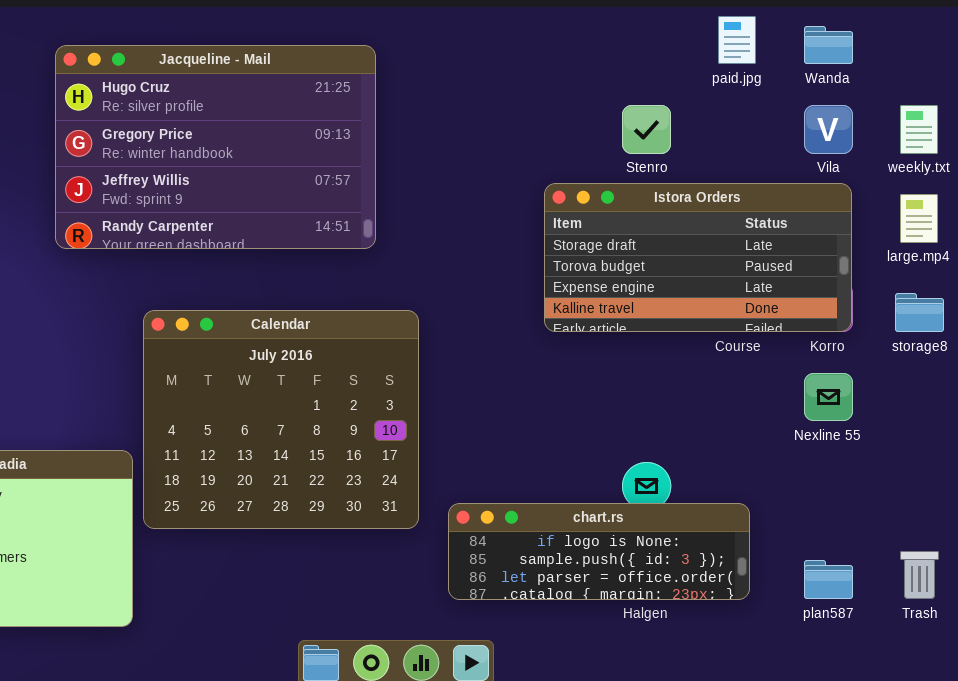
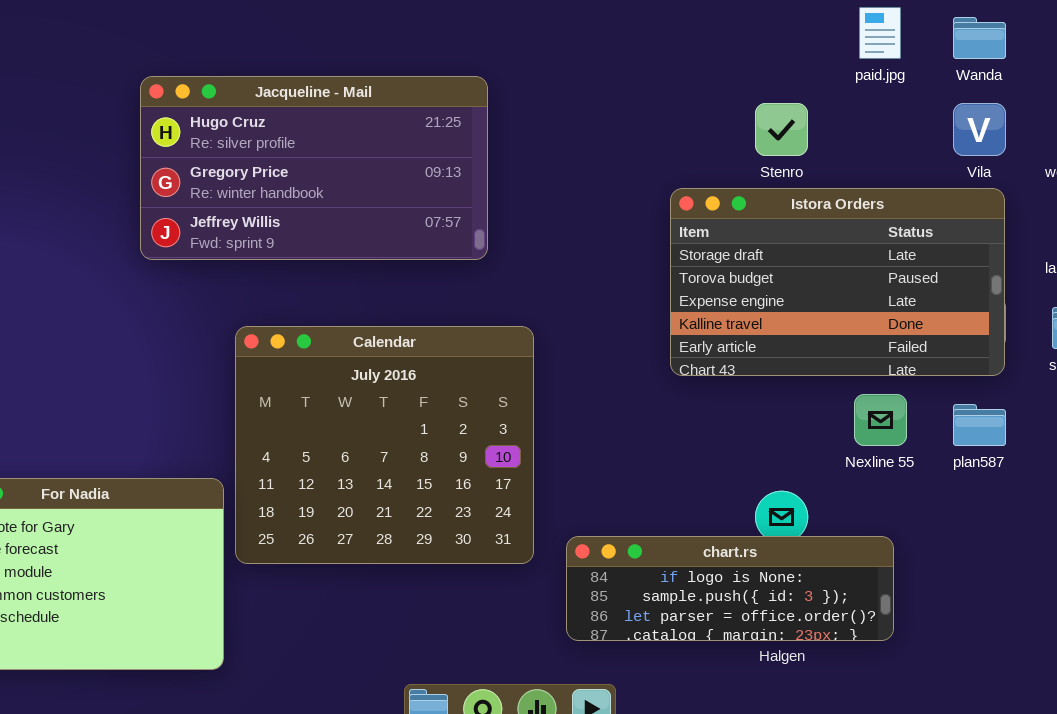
Jacqueline - Mail: [55,45,376,249] -> [140,76,488,260], resized
Istora Orders: [544,183,852,332] -> [670,188,1005,376], resized
Nexline 55: [804,373,853,421] -> [854,394,907,446], moved
plan587: [804,560,853,599] -> [953,404,1006,446], moved

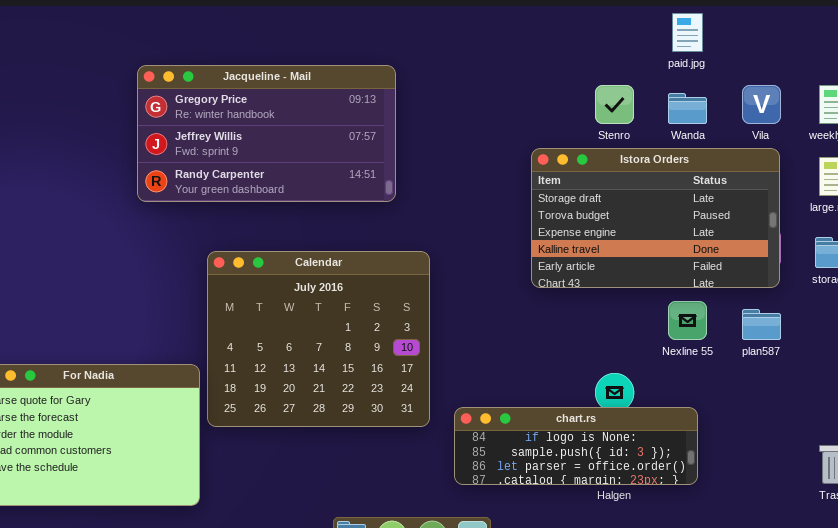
Wanda: [953,17,1006,59] -> [668,93,707,124], moved
Jacqueline - Mail: [140,76,488,260] -> [137,65,396,202], scrolled down 1 row

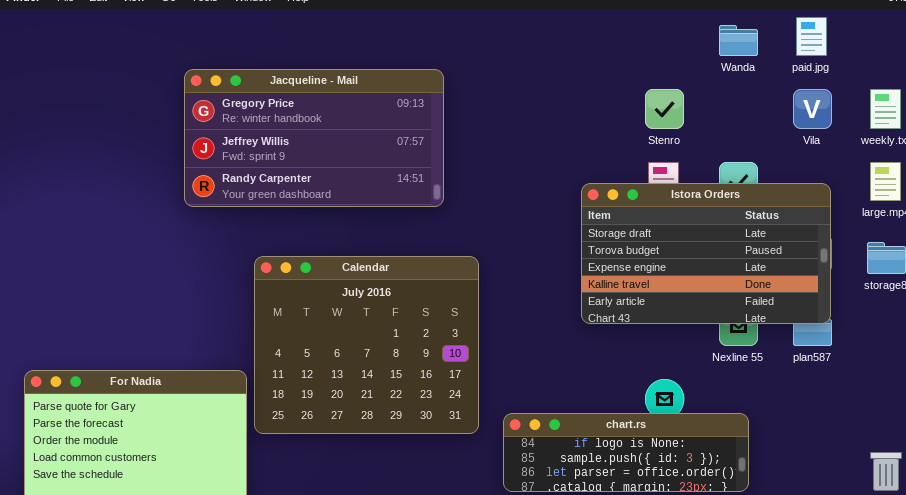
paid.jpg: [672,13,703,52] -> [796,17,827,56], moved
Wanda: [668,93,707,124] -> [719,25,758,56], moved
Istora Orders: [531,148,780,288] -> [581,183,831,324], moved

